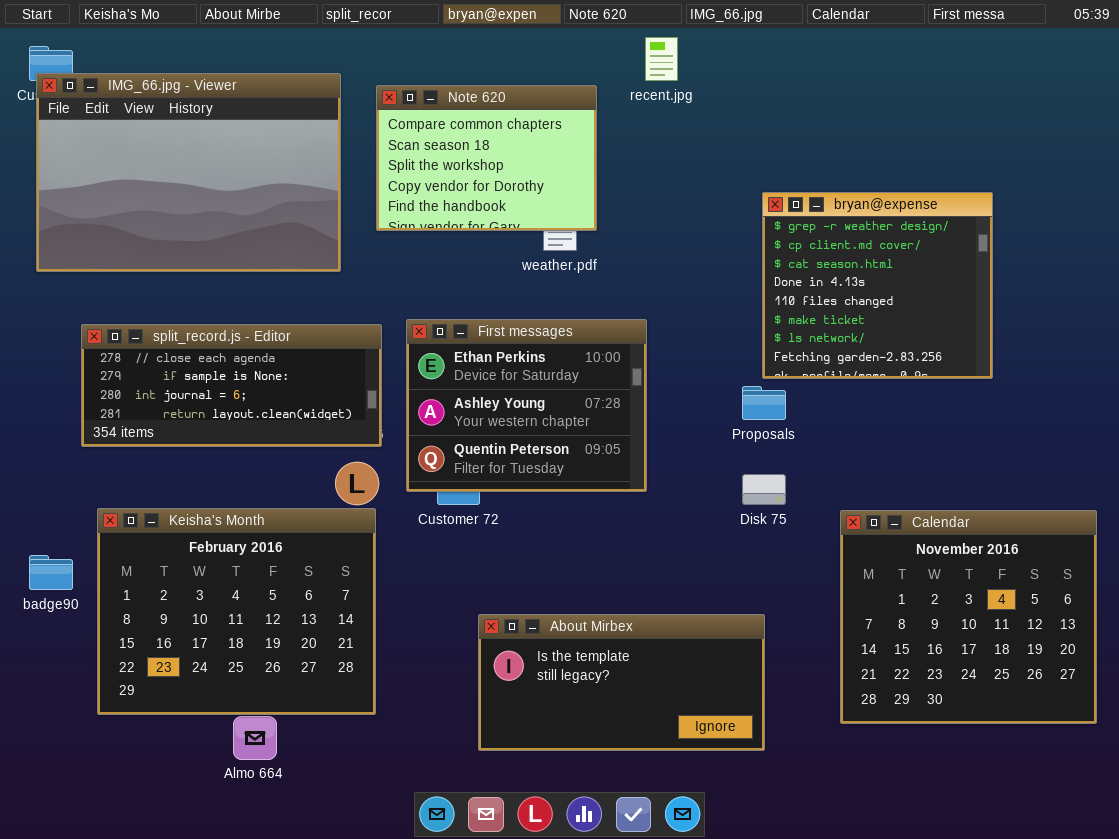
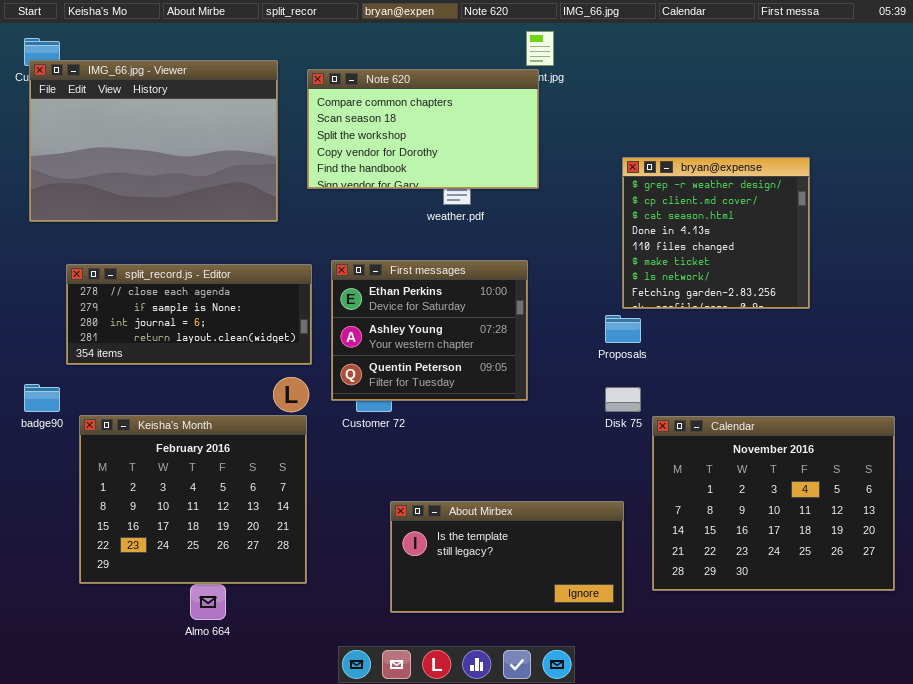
Note 620: [376,85,597,231] -> [307,69,539,189], resized
Calendar: [840,510,1097,724] -> [652,416,895,591], resized
badge90: [29,555,73,590] -> [24,384,60,412], moved

